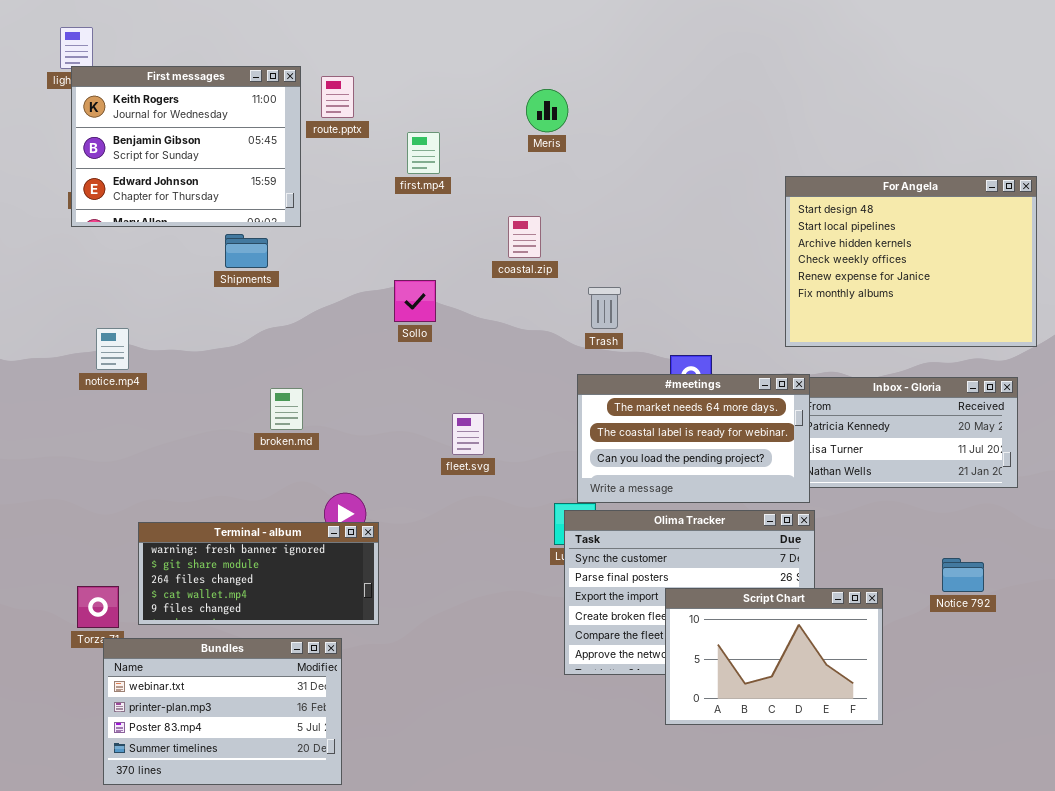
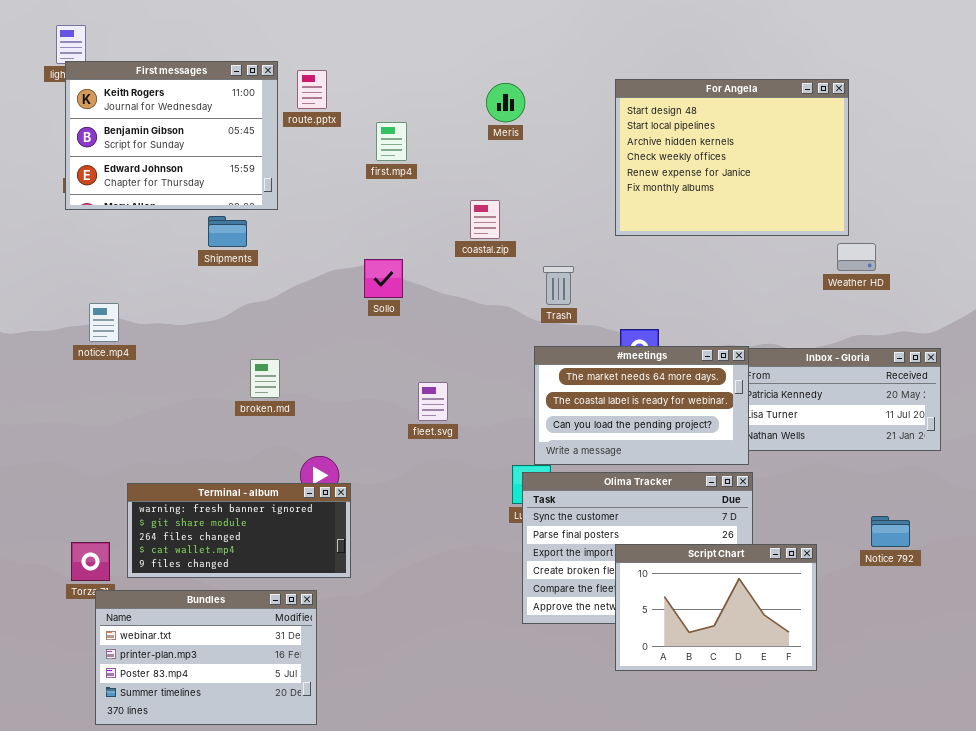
For Angela: [785,176,1037,347] -> [615,79,849,236], moved

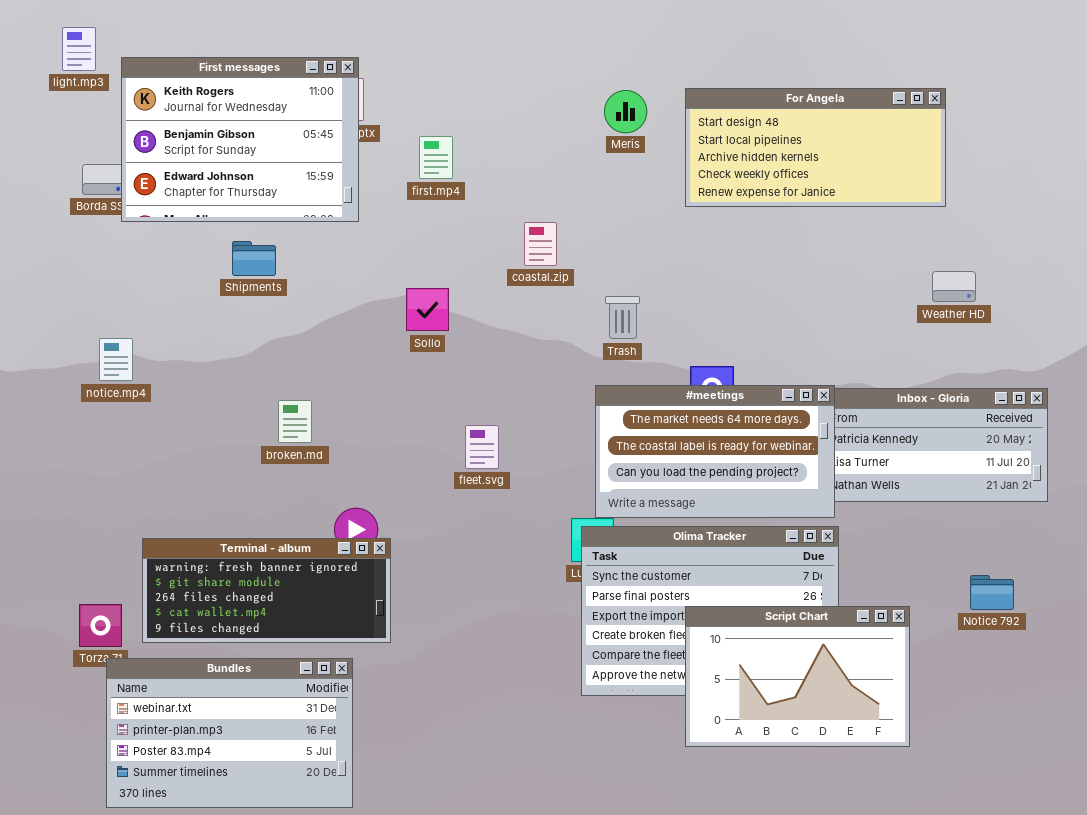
First messages: [65,61,278,210] -> [121,57,359,222], moved
For Angela: [615,79,849,236] -> [685,88,946,207], resized
Meris: [486,83,525,122] -> [604,90,647,133], moved

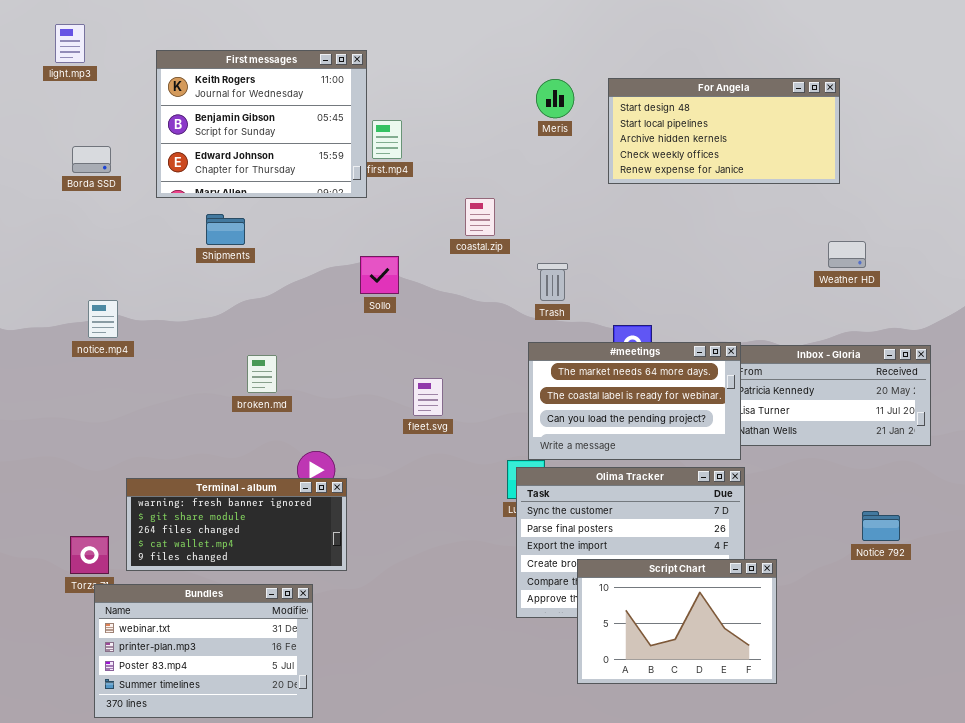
First messages: [121,57,359,222] -> [156,50,367,198], moved
Script Chart: [685,606,910,747] -> [577,559,777,684], moved

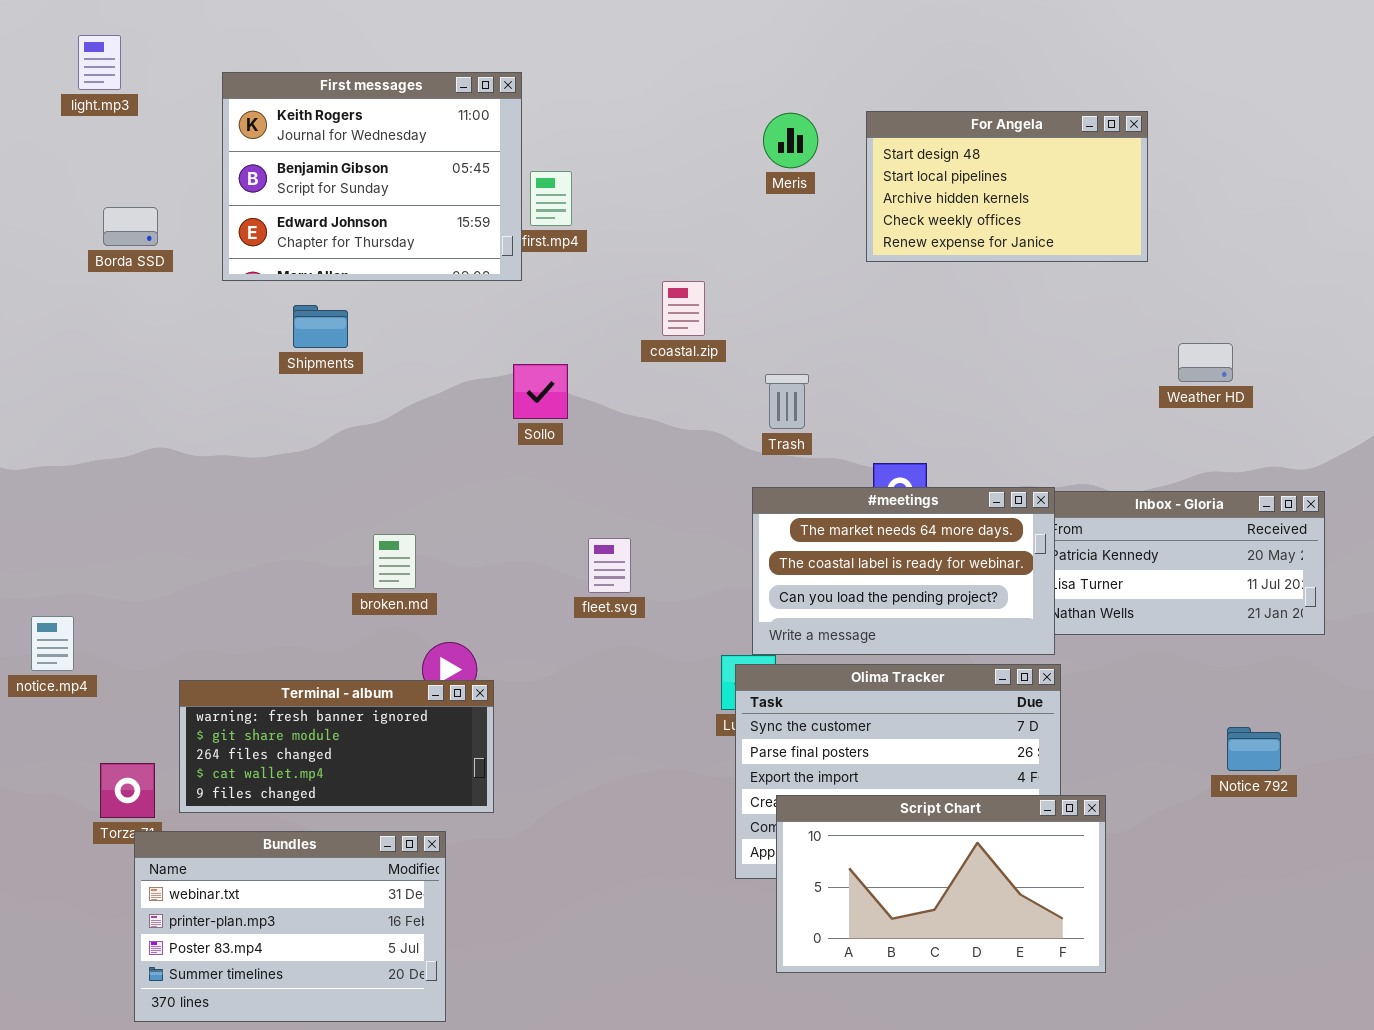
For Angela: [608,78,840,184] -> [866,111,1148,262], resized
notice.mp4: [88,300,118,338] -> [31,616,74,671], moved
broken.md: [247,355,277,393] -> [373,534,416,589], moved
Script Chart: [577,559,777,684] -> [776,795,1106,973], resized

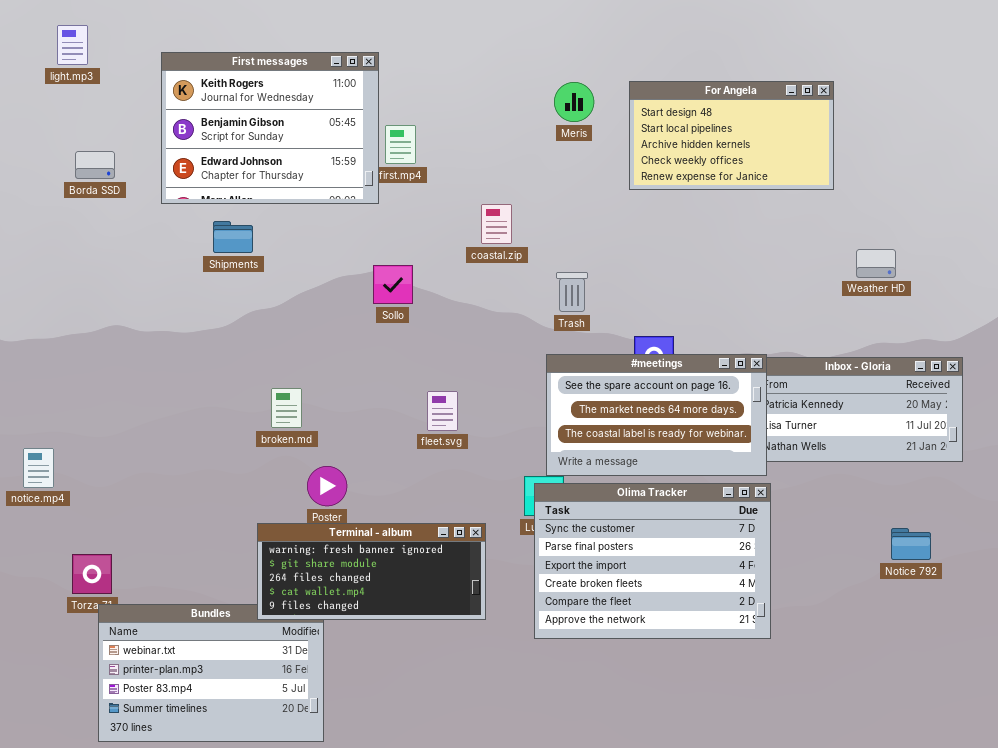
#meetings: [752,487,1055,655] -> [546,354,767,476], scrolled up 1 row
Terminal - album: [179,680,494,813] -> [257,523,486,620], moved
Script Chart: [776,795,1106,973] -> none, closed

